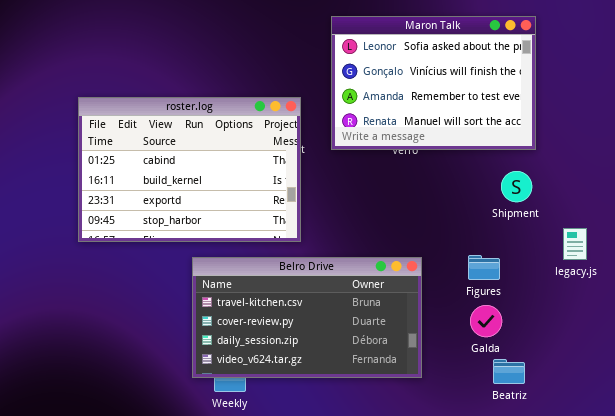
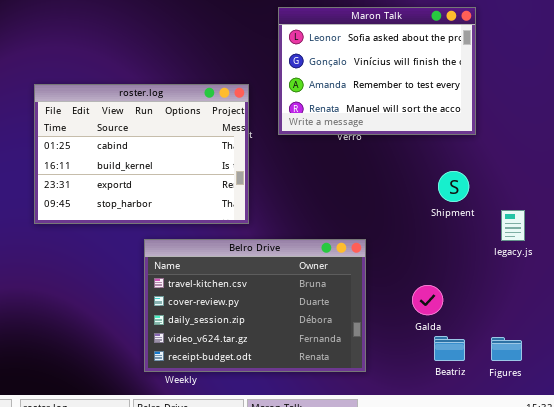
Shipment: [501,171,532,202] -> [438,171,469,202], moved
Figures: [468,255,500,280] -> [491,337,522,361], moved
Belro Drive: [192,257,422,378] -> [144,239,366,372], resized

